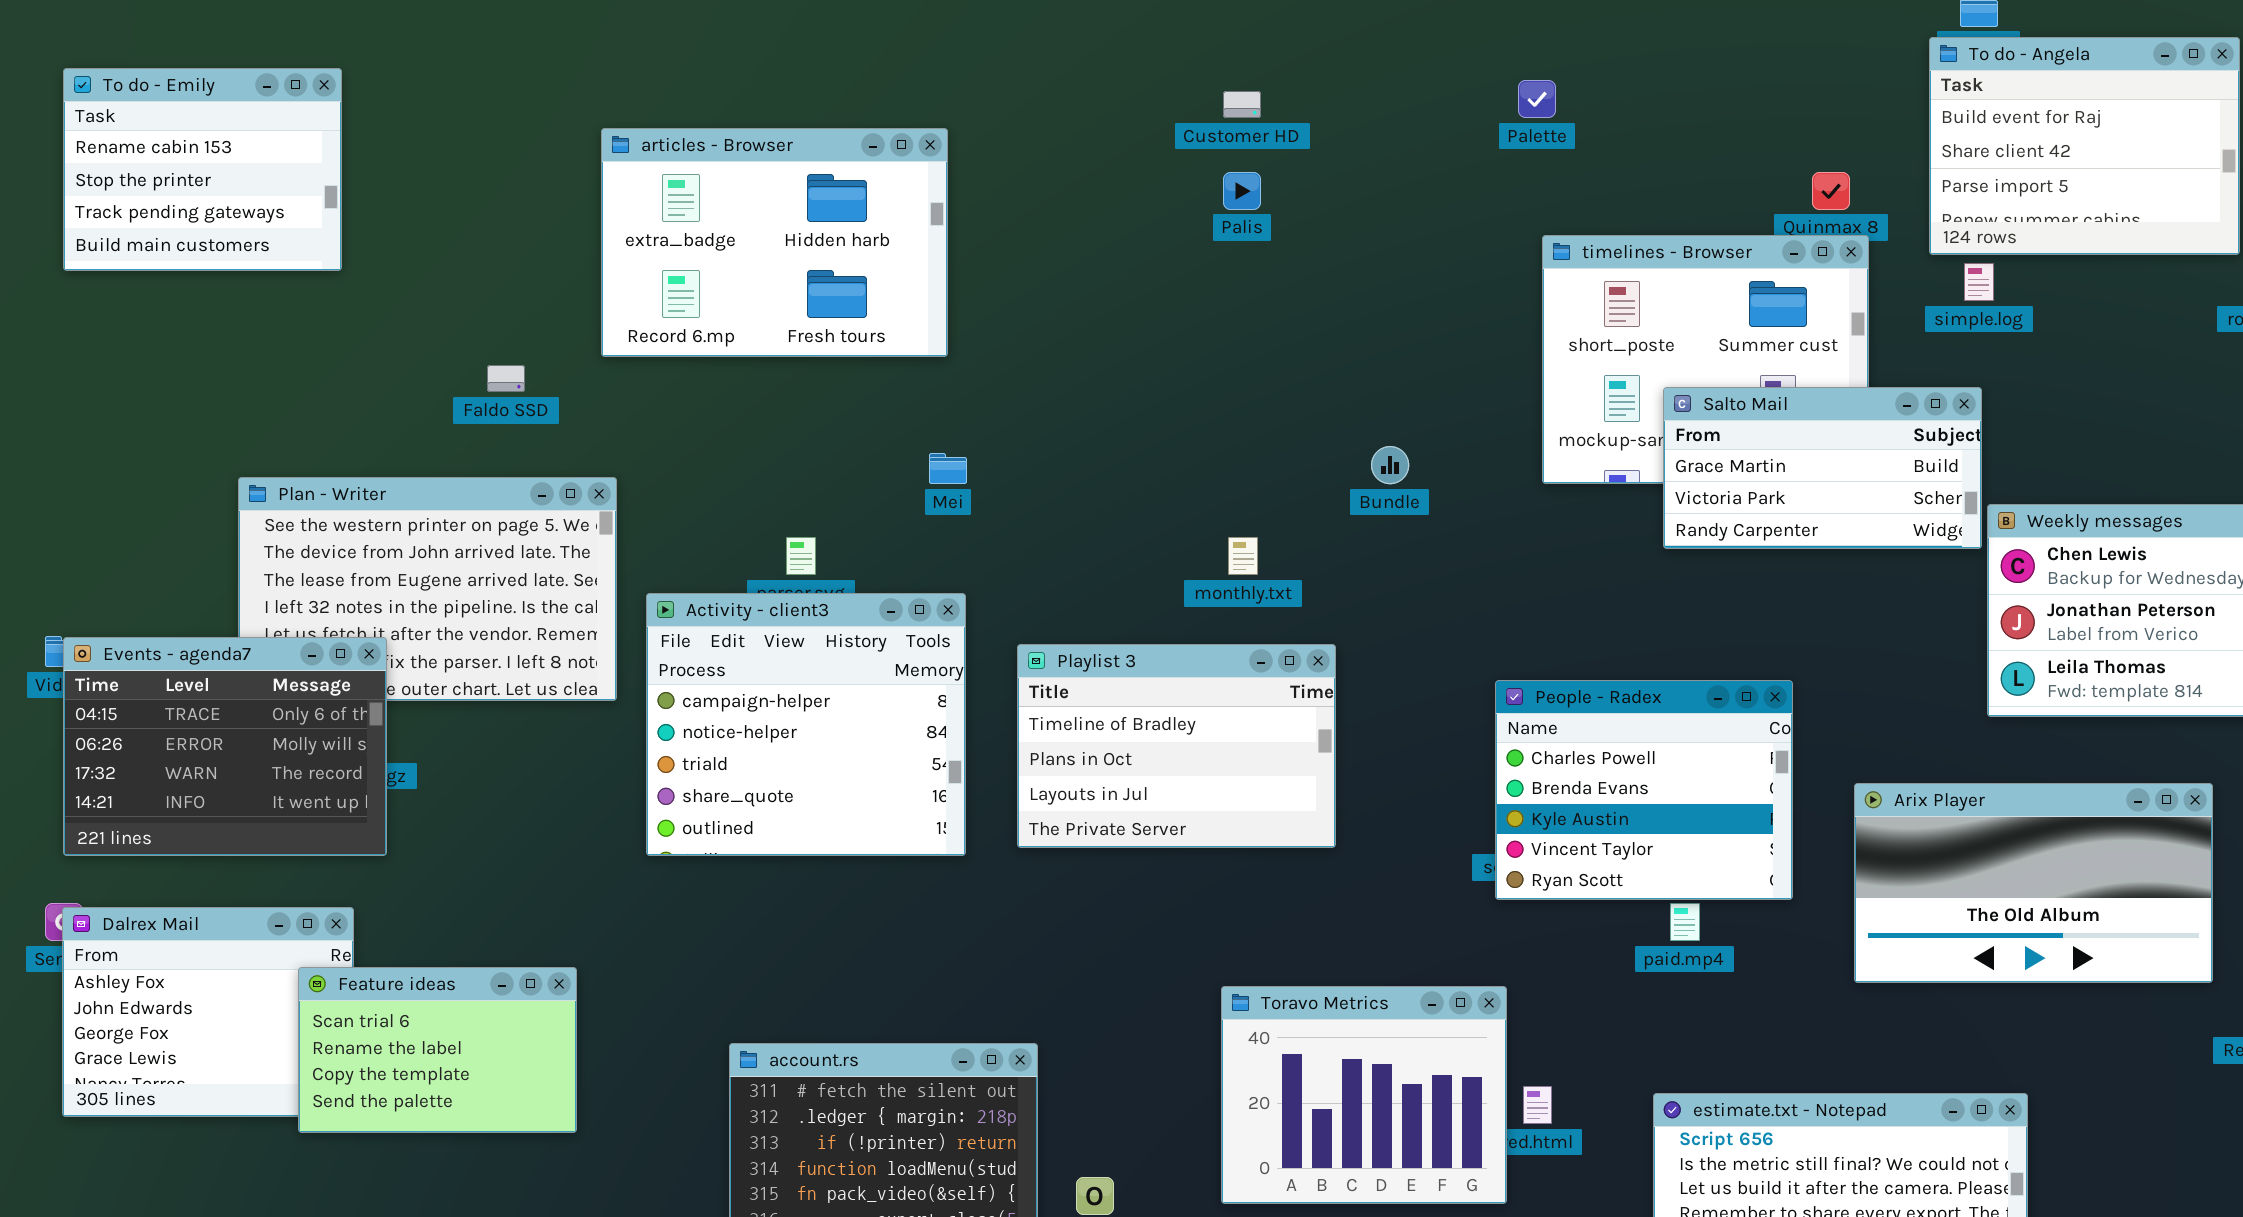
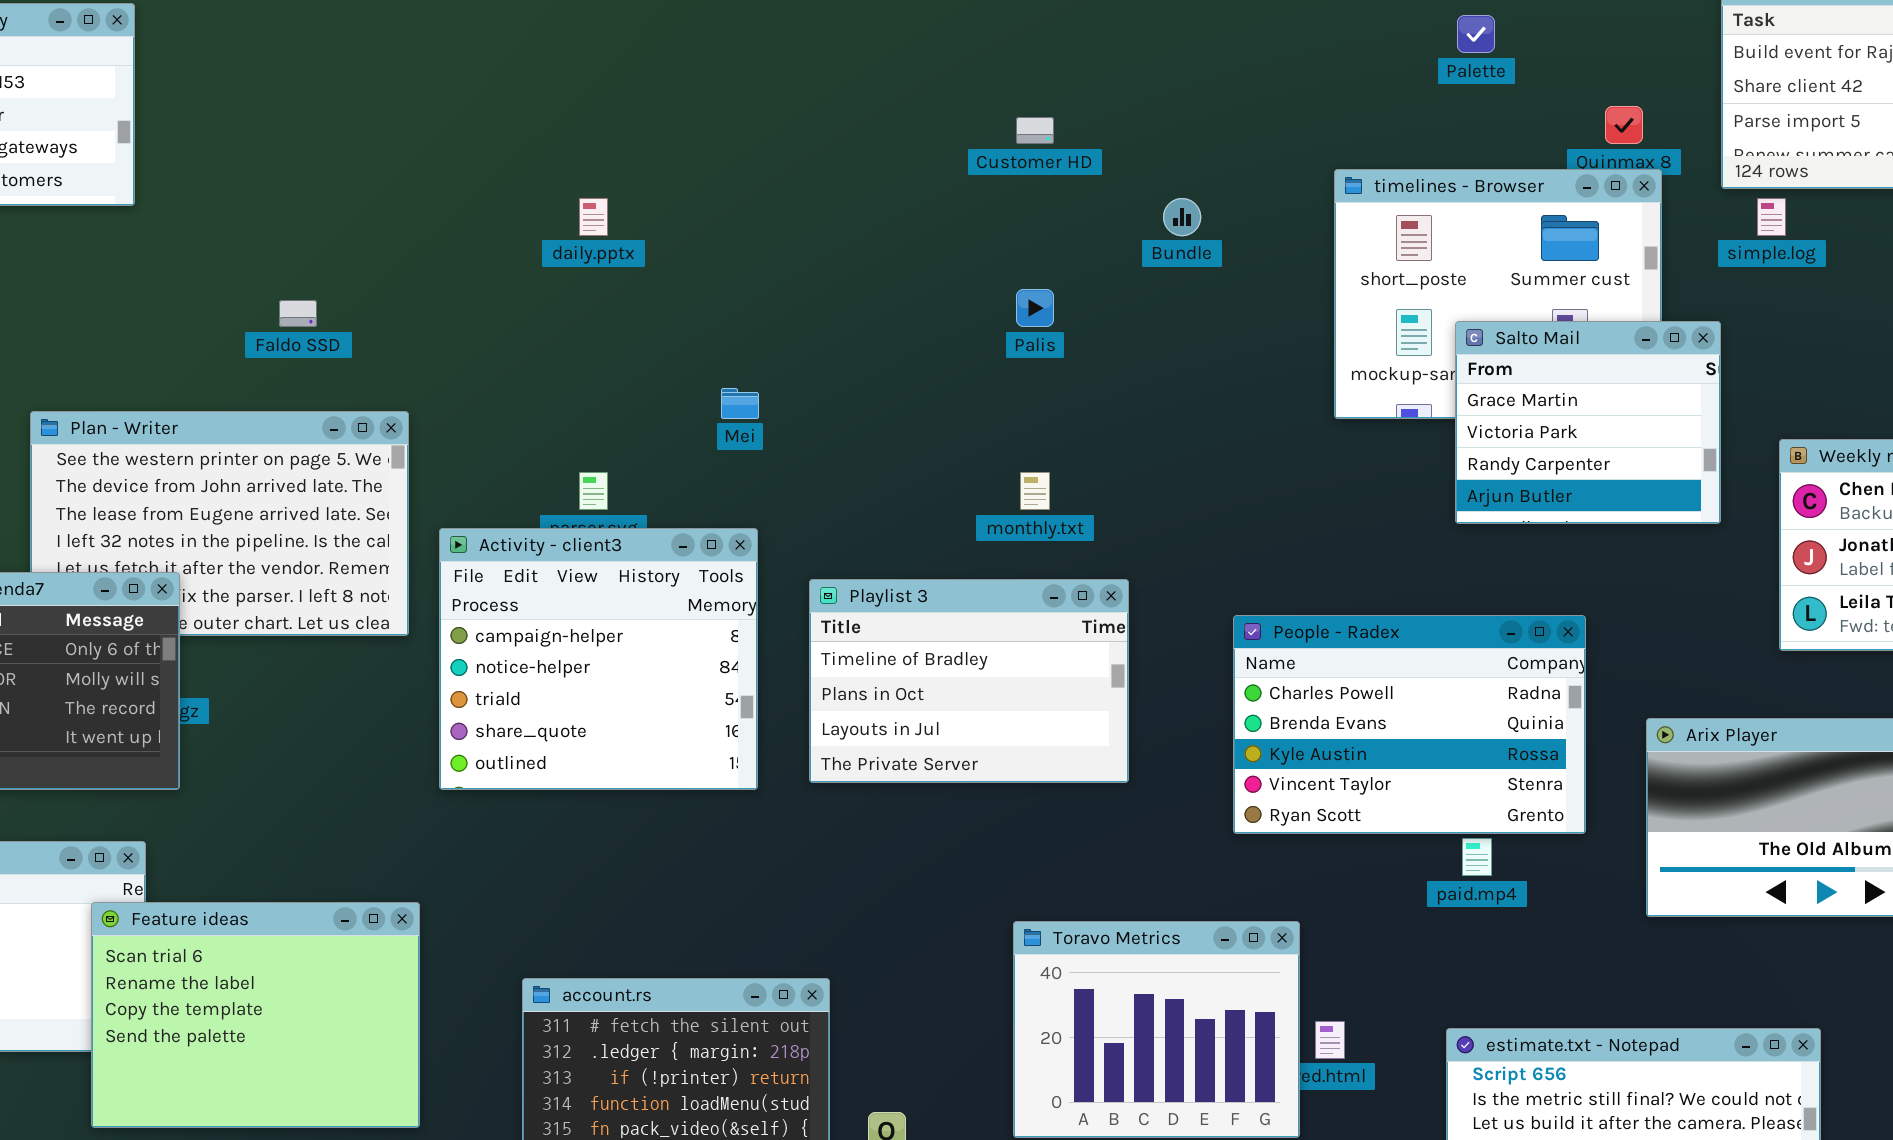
Palette: [1518,80,1556,118] -> [1457,15,1495,53], moved
Customer HD: [1223,91,1261,118] -> [1016,117,1054,144], moved
articles - Browser: [601,128,948,357] -> none, closed
Palis: [1223,172,1261,210] -> [1016,289,1054,327], moved
Salto Mail: [1663,387,1982,549] -> [1455,321,1721,524], resized
Bundle: [1371,446,1409,484] -> [1163,198,1201,236], moved
People - Radex: [1495,680,1793,900] -> [1233,615,1586,834], resized
Feature ideas: [298,967,577,1133] -> [91,902,420,1128], resized

